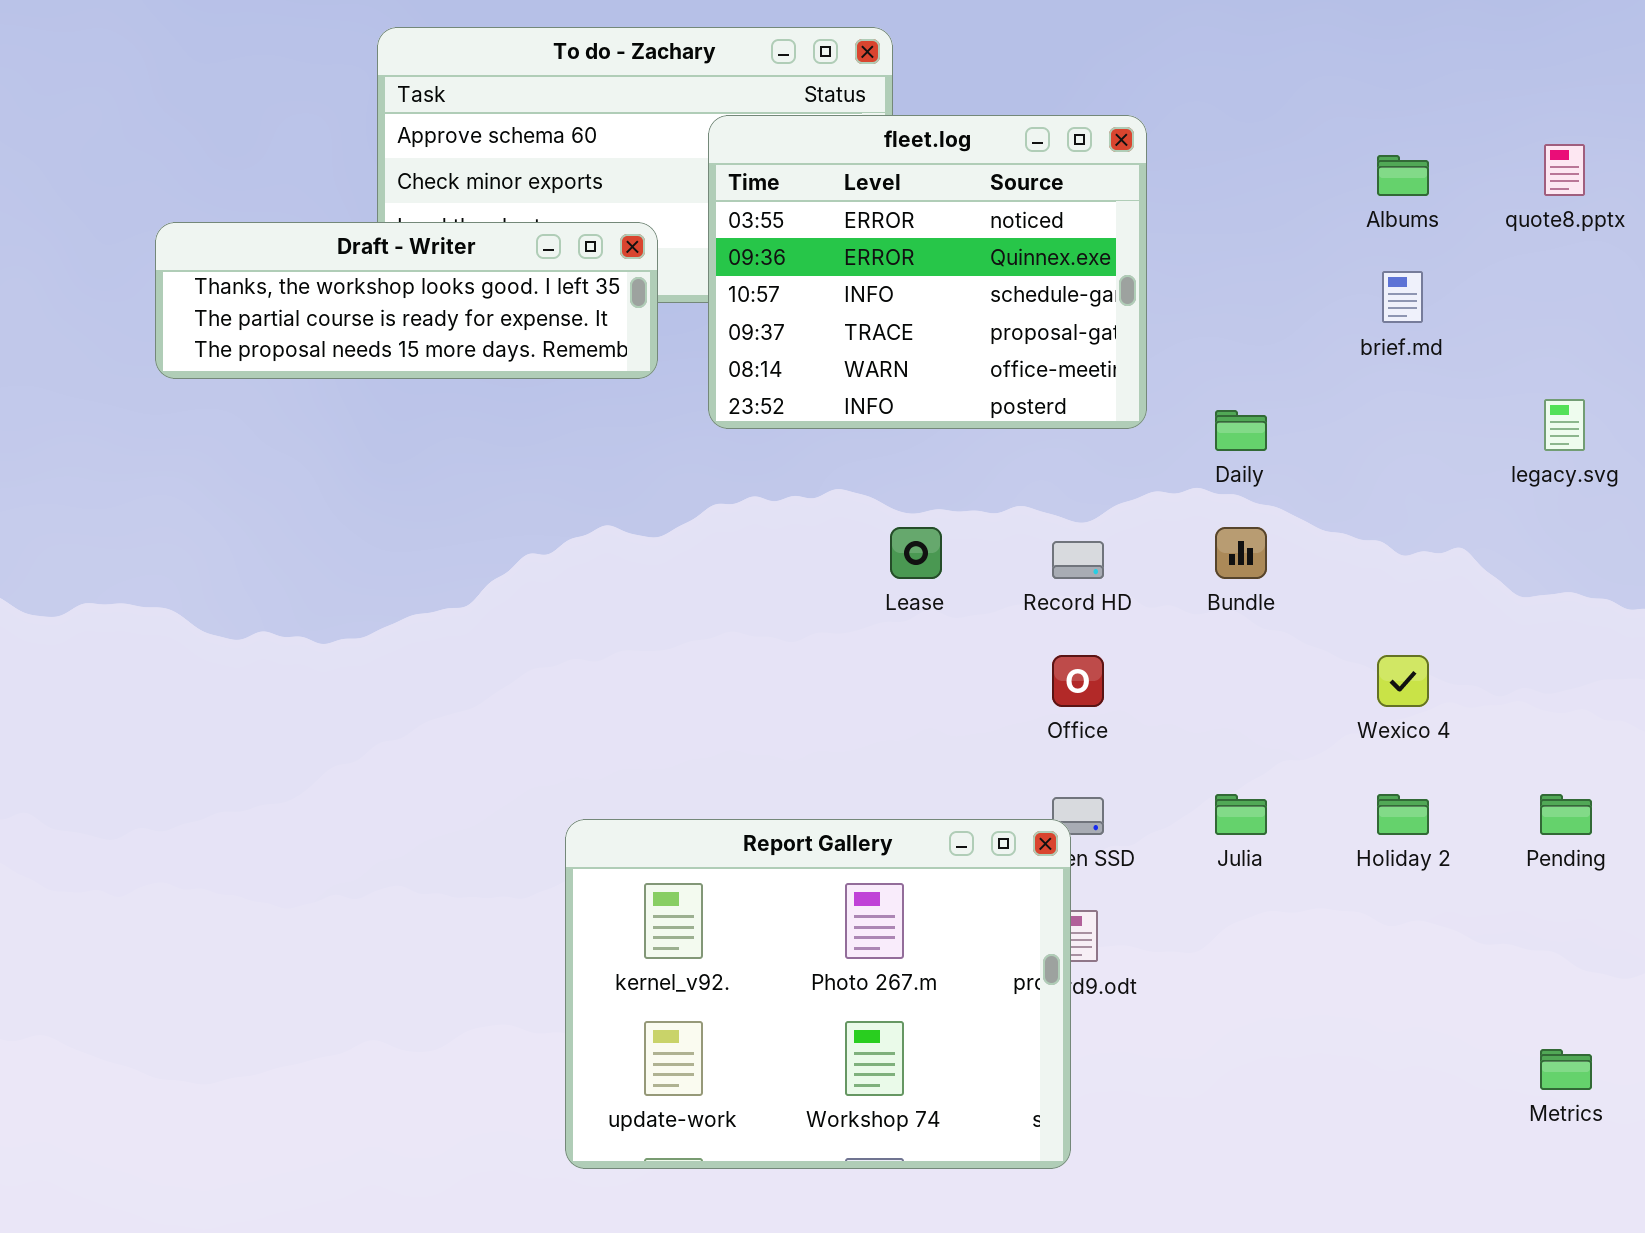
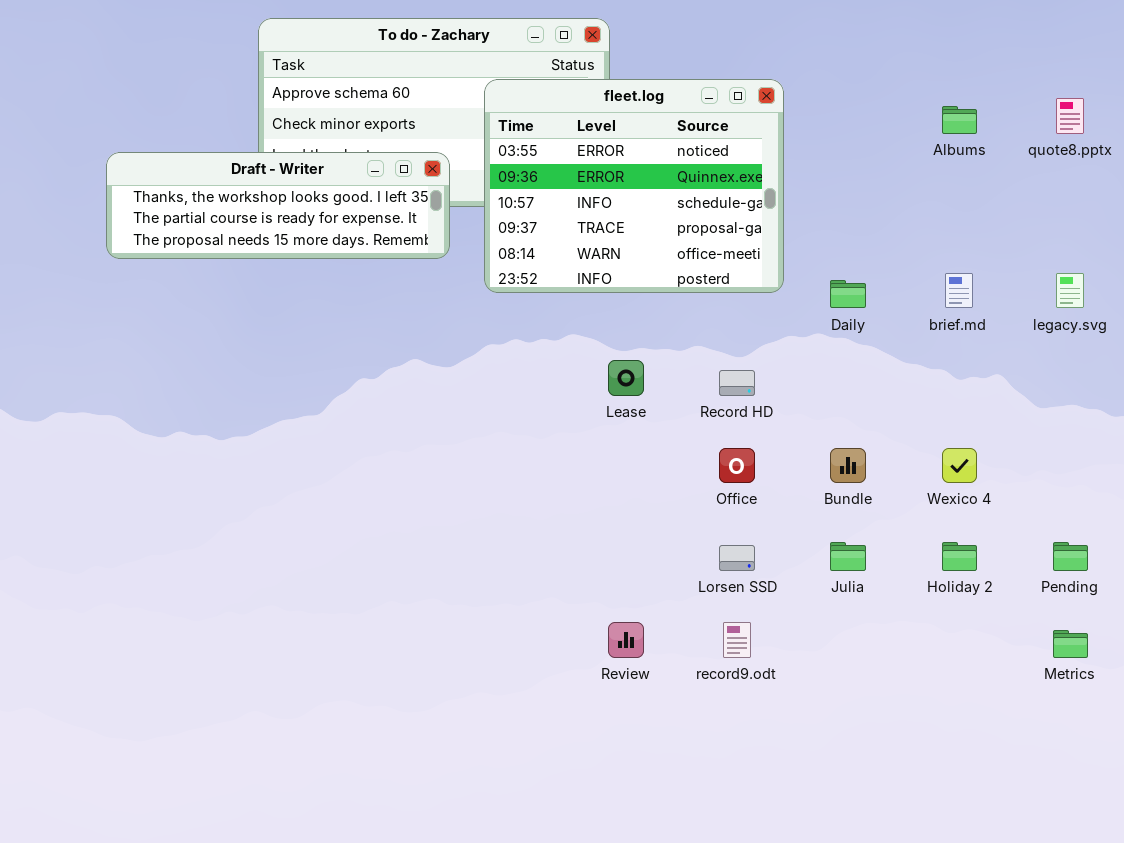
brief.md: [1382,271,1423,323] -> [945,273,973,308], moved
Bundle: [1215,527,1267,579] -> [830,448,866,483], moved
Report Gallery: [565,819,1071,1169] -> none, closed
Metrics: [1540,1049,1592,1090] -> [1053,630,1088,658], moved

